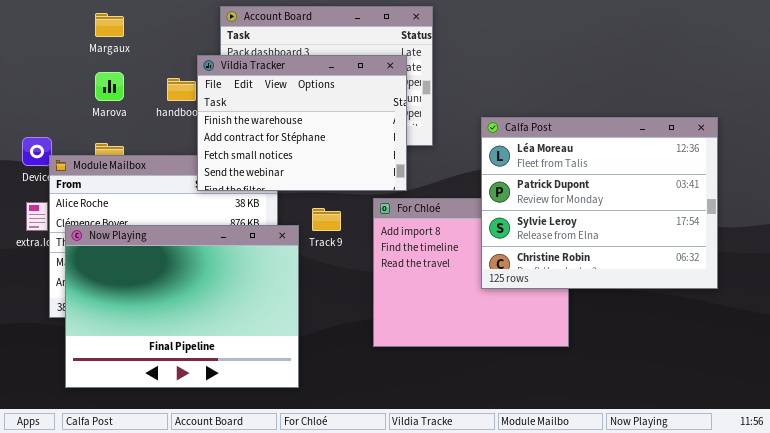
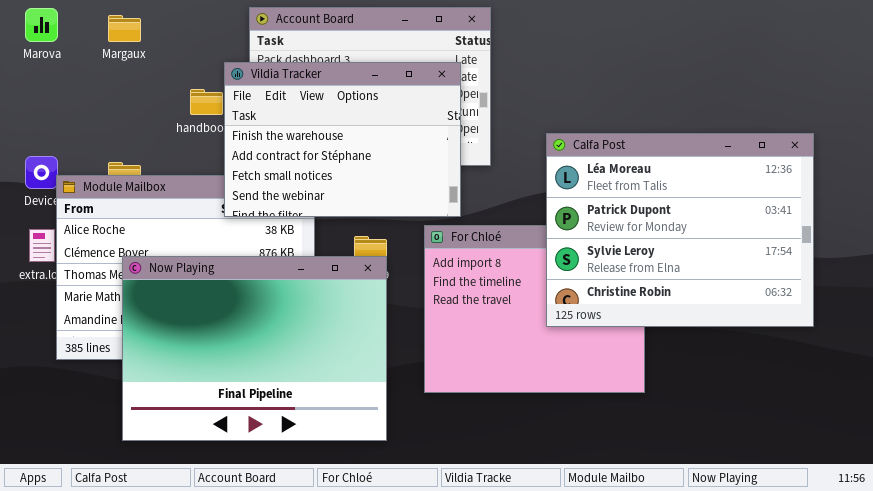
Marova: [95,72,124,101] -> [25,8,58,42], moved
Now Playing: [65,225,299,388] -> [122,256,387,441], moved

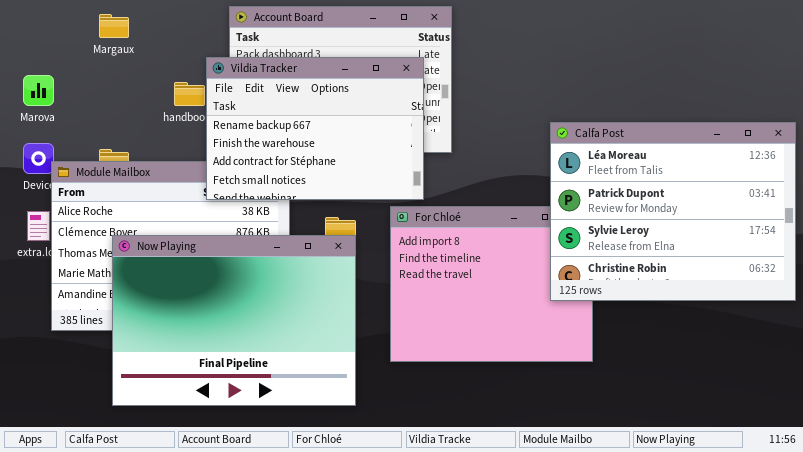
Marova: [25,8,58,42] -> [23,75,54,106], moved
Vildia Tracker: [224,62,461,217] -> [206,57,424,200], scrolled up 1 row
Calfa Post: [546,133,814,327] -> [550,122,796,301], moved

